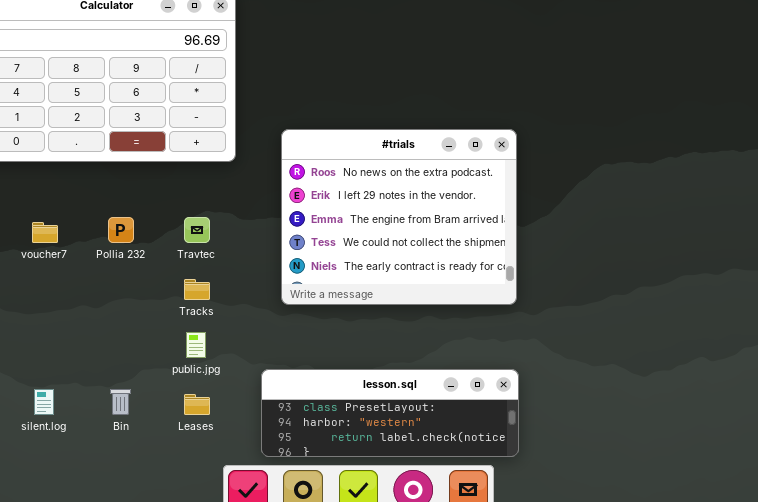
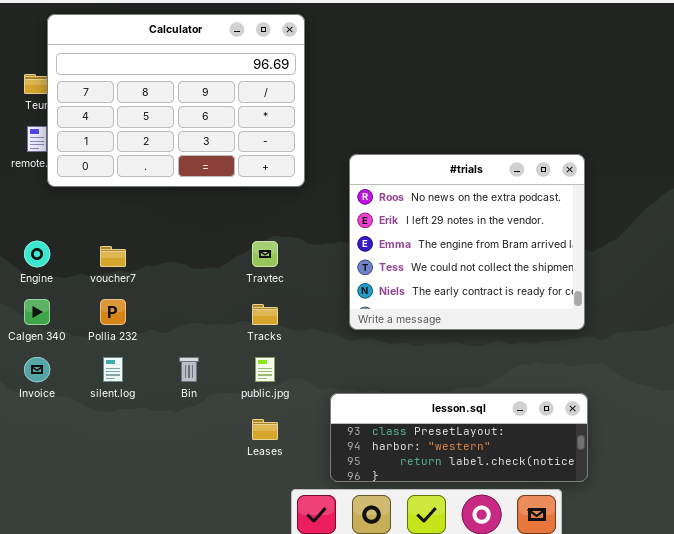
Pollia 232: [108,217,134,243] -> [100,299,126,325], moved
silent.log: [34,389,54,415] -> [103,357,123,382], moved
Bin: [110,389,131,415] -> [179,357,199,382], moved

